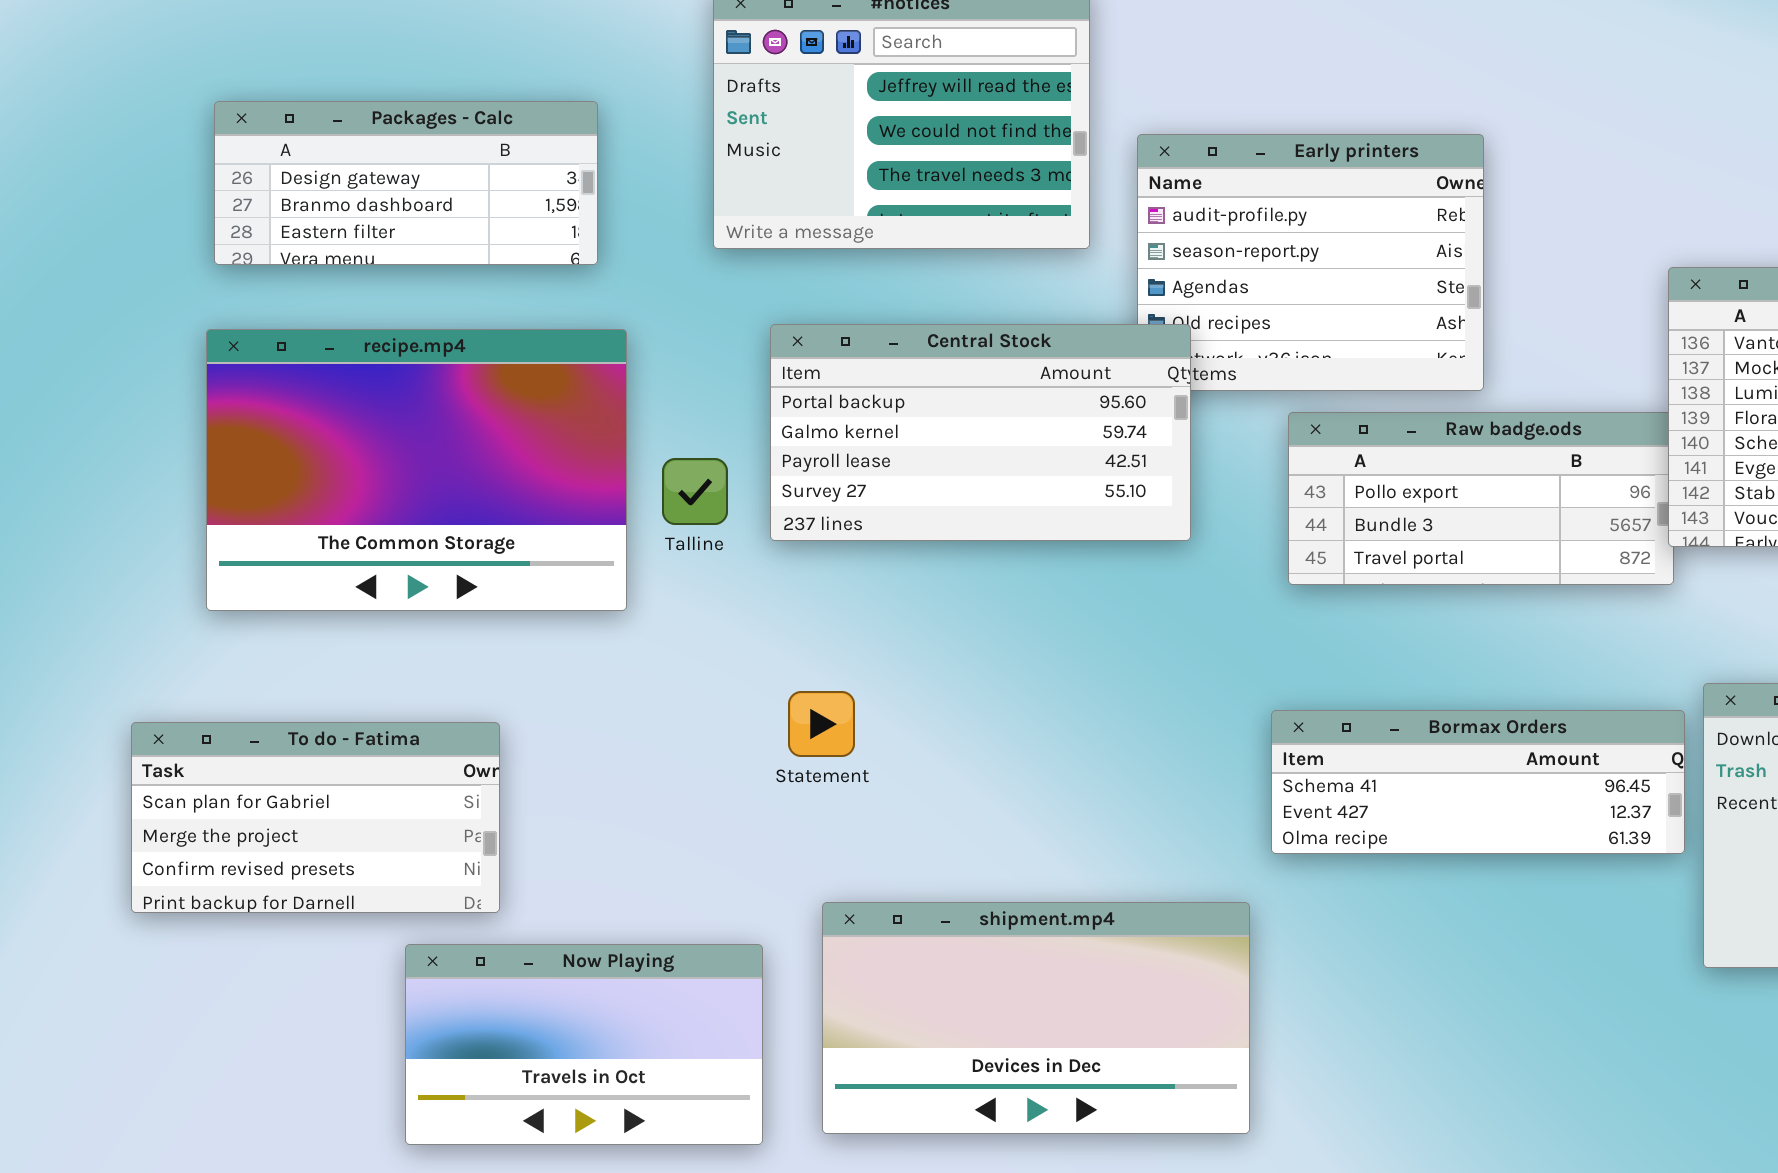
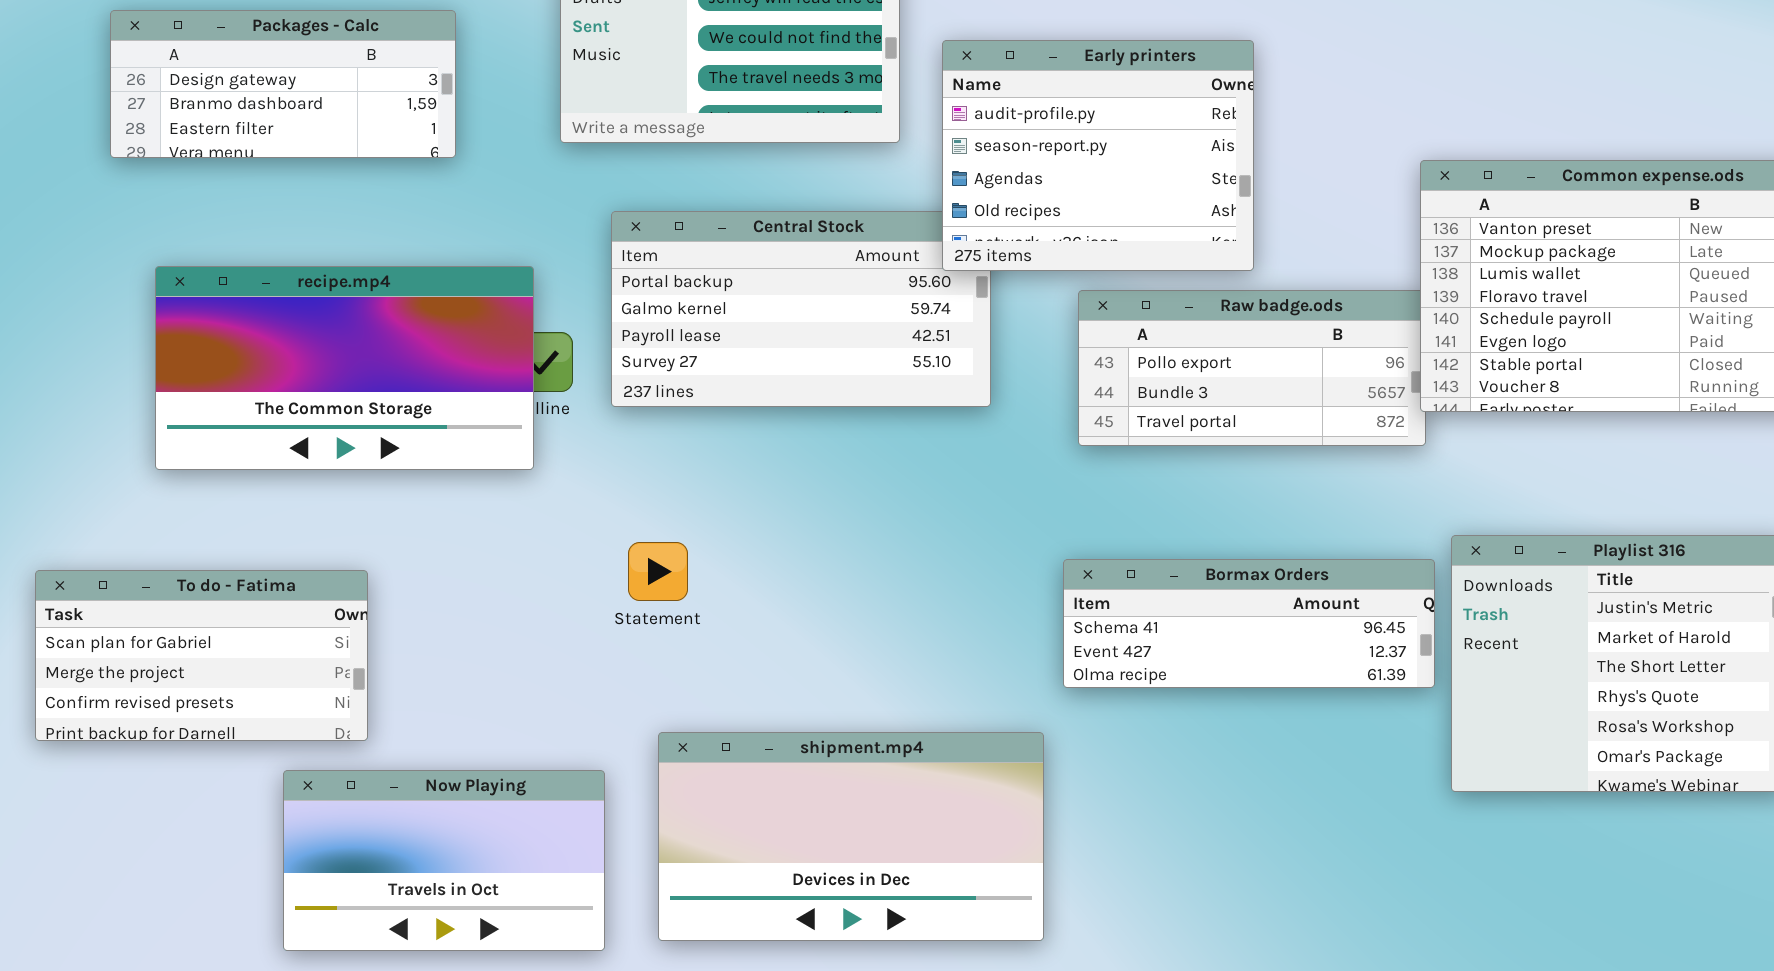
Early printers: [1137,134,1484,391] -> [942,40,1254,271], raised
recipe.mp4: [206,329,627,611] -> [155,266,534,470], moved, resized

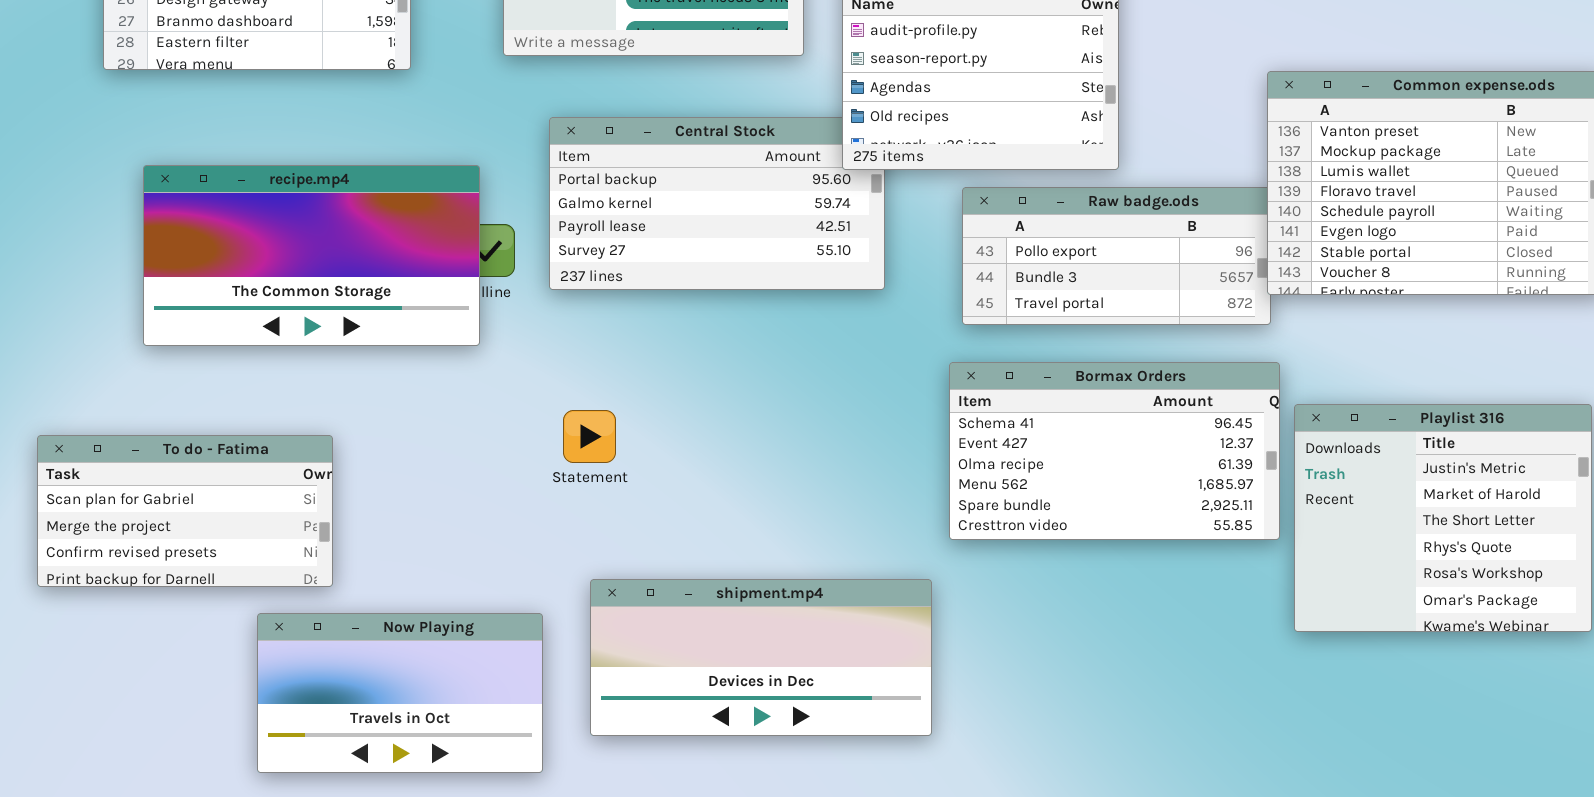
Bormax Orders: [1063,559,1435,688] -> [949,362,1280,540], resized
shipment.mp4: [658,732,1044,941] -> [590,579,932,736], resized

